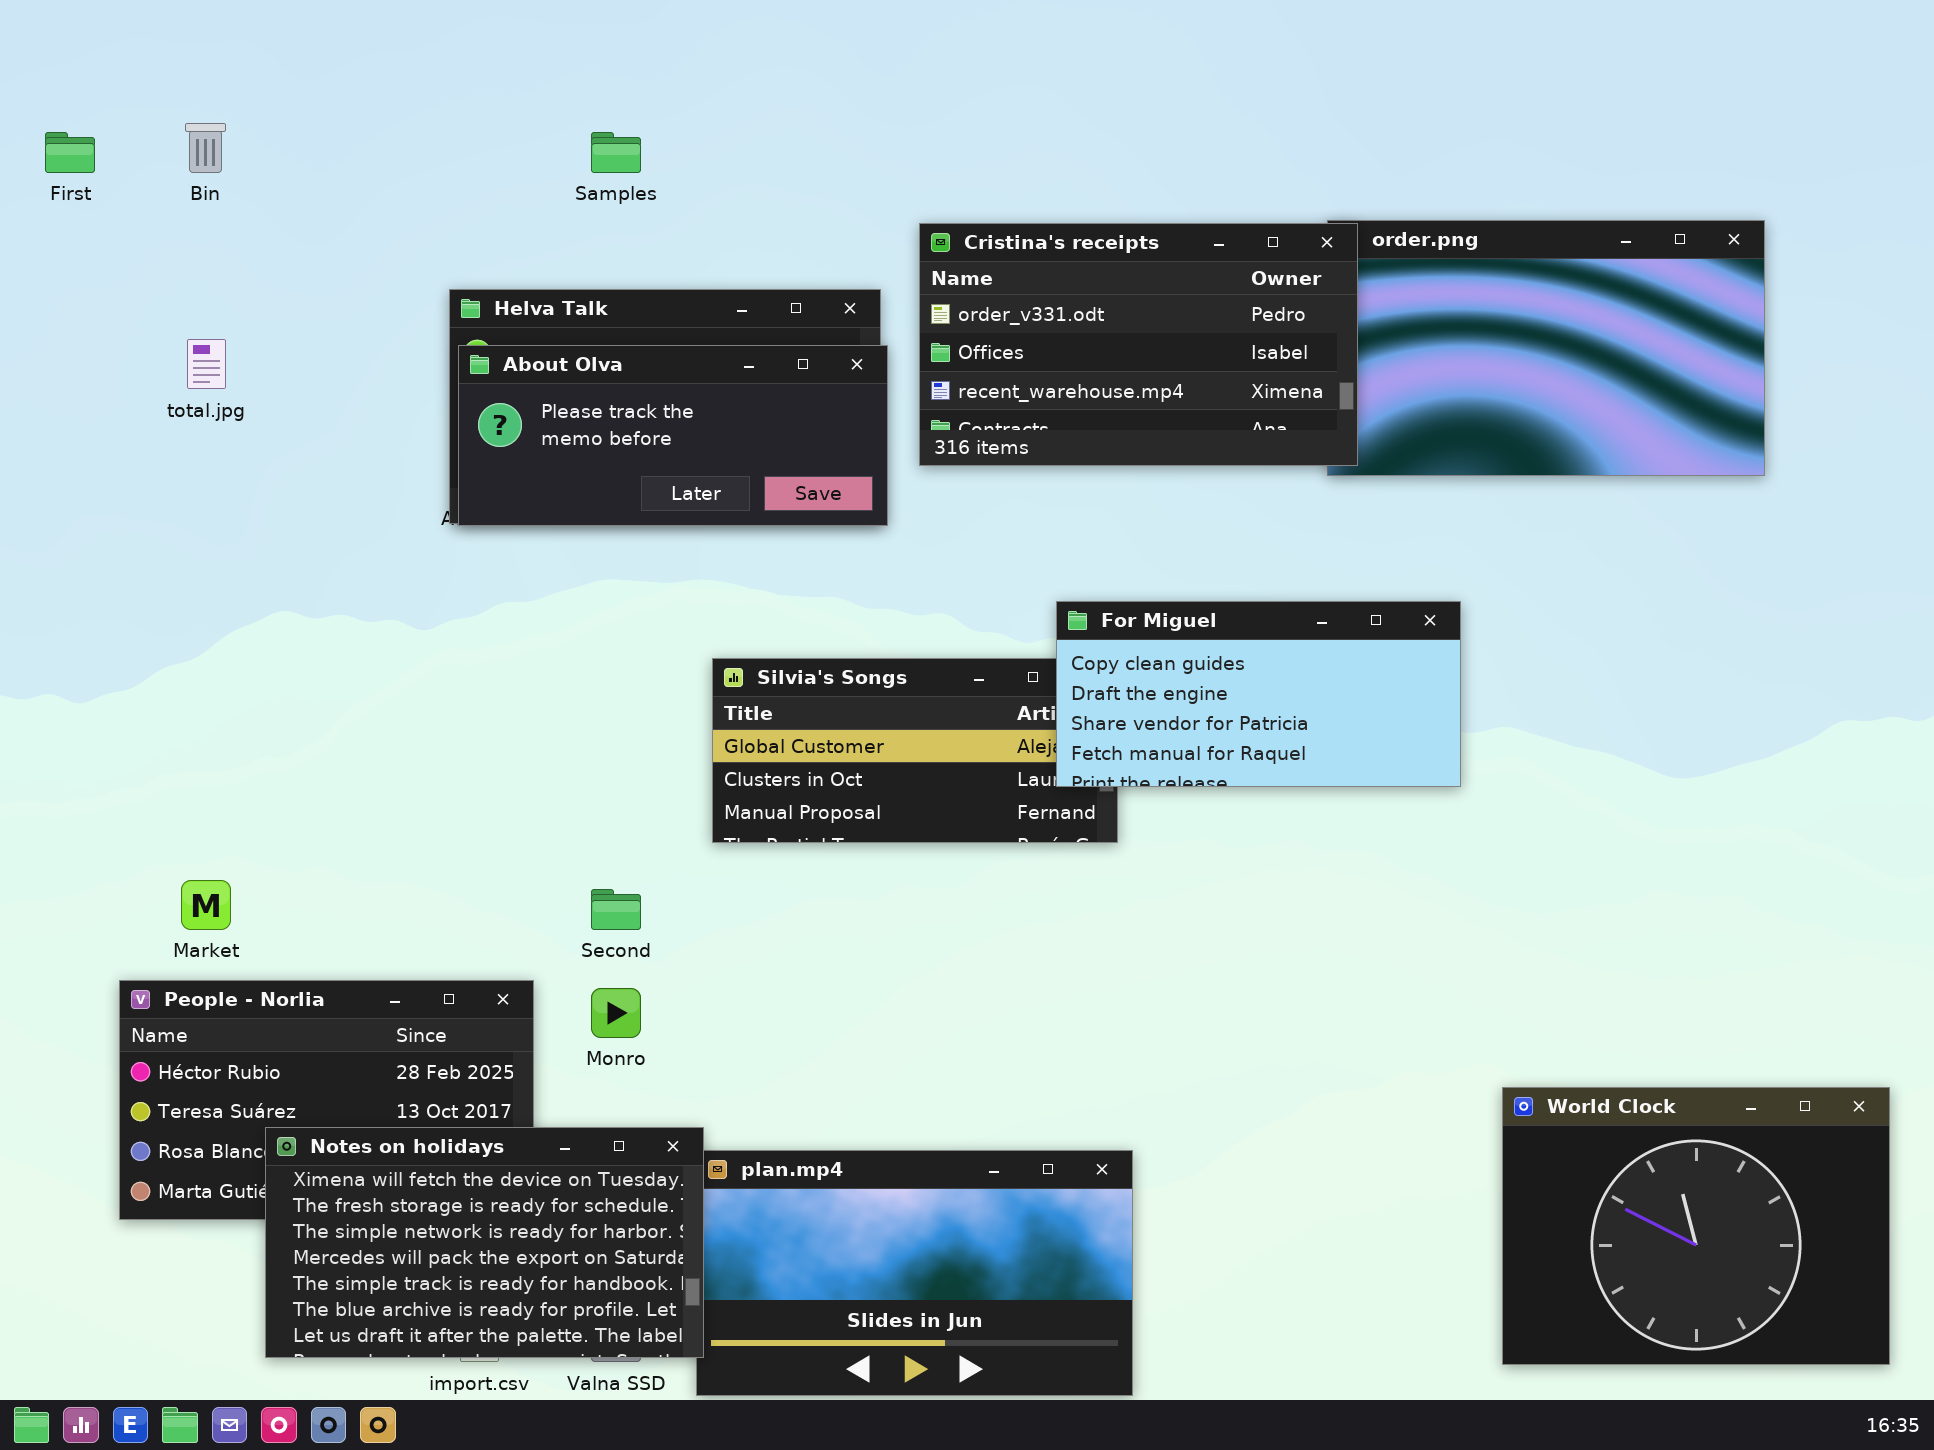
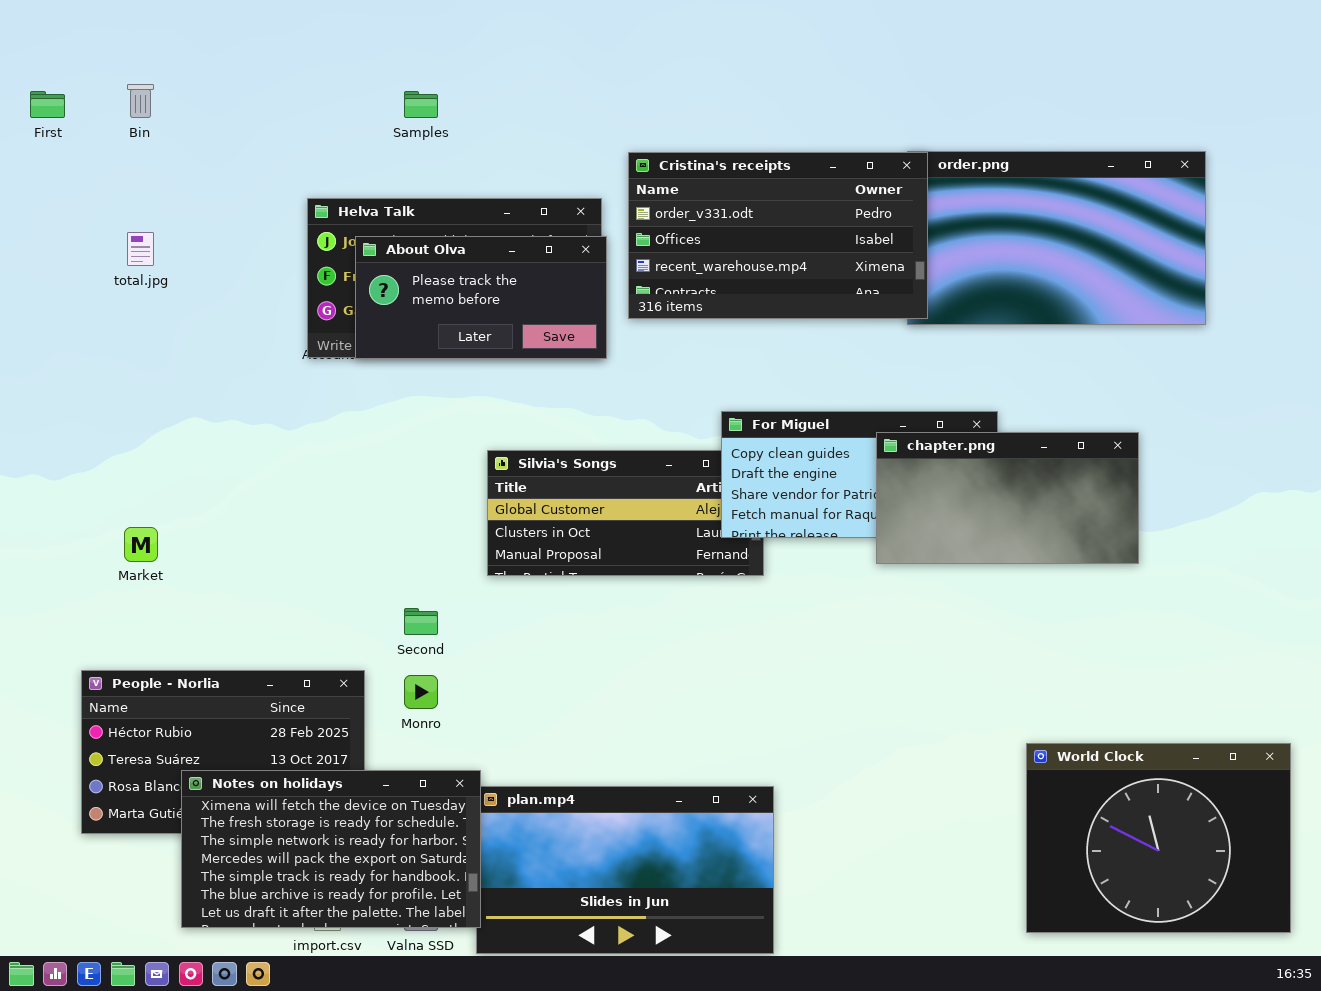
About Olva: [458,345,888,526] -> [355,236,607,359], resized
chapter.png: none -> [876,432,1139,564], opened
Market: [181,880,231,930] -> [124,527,158,562], moved

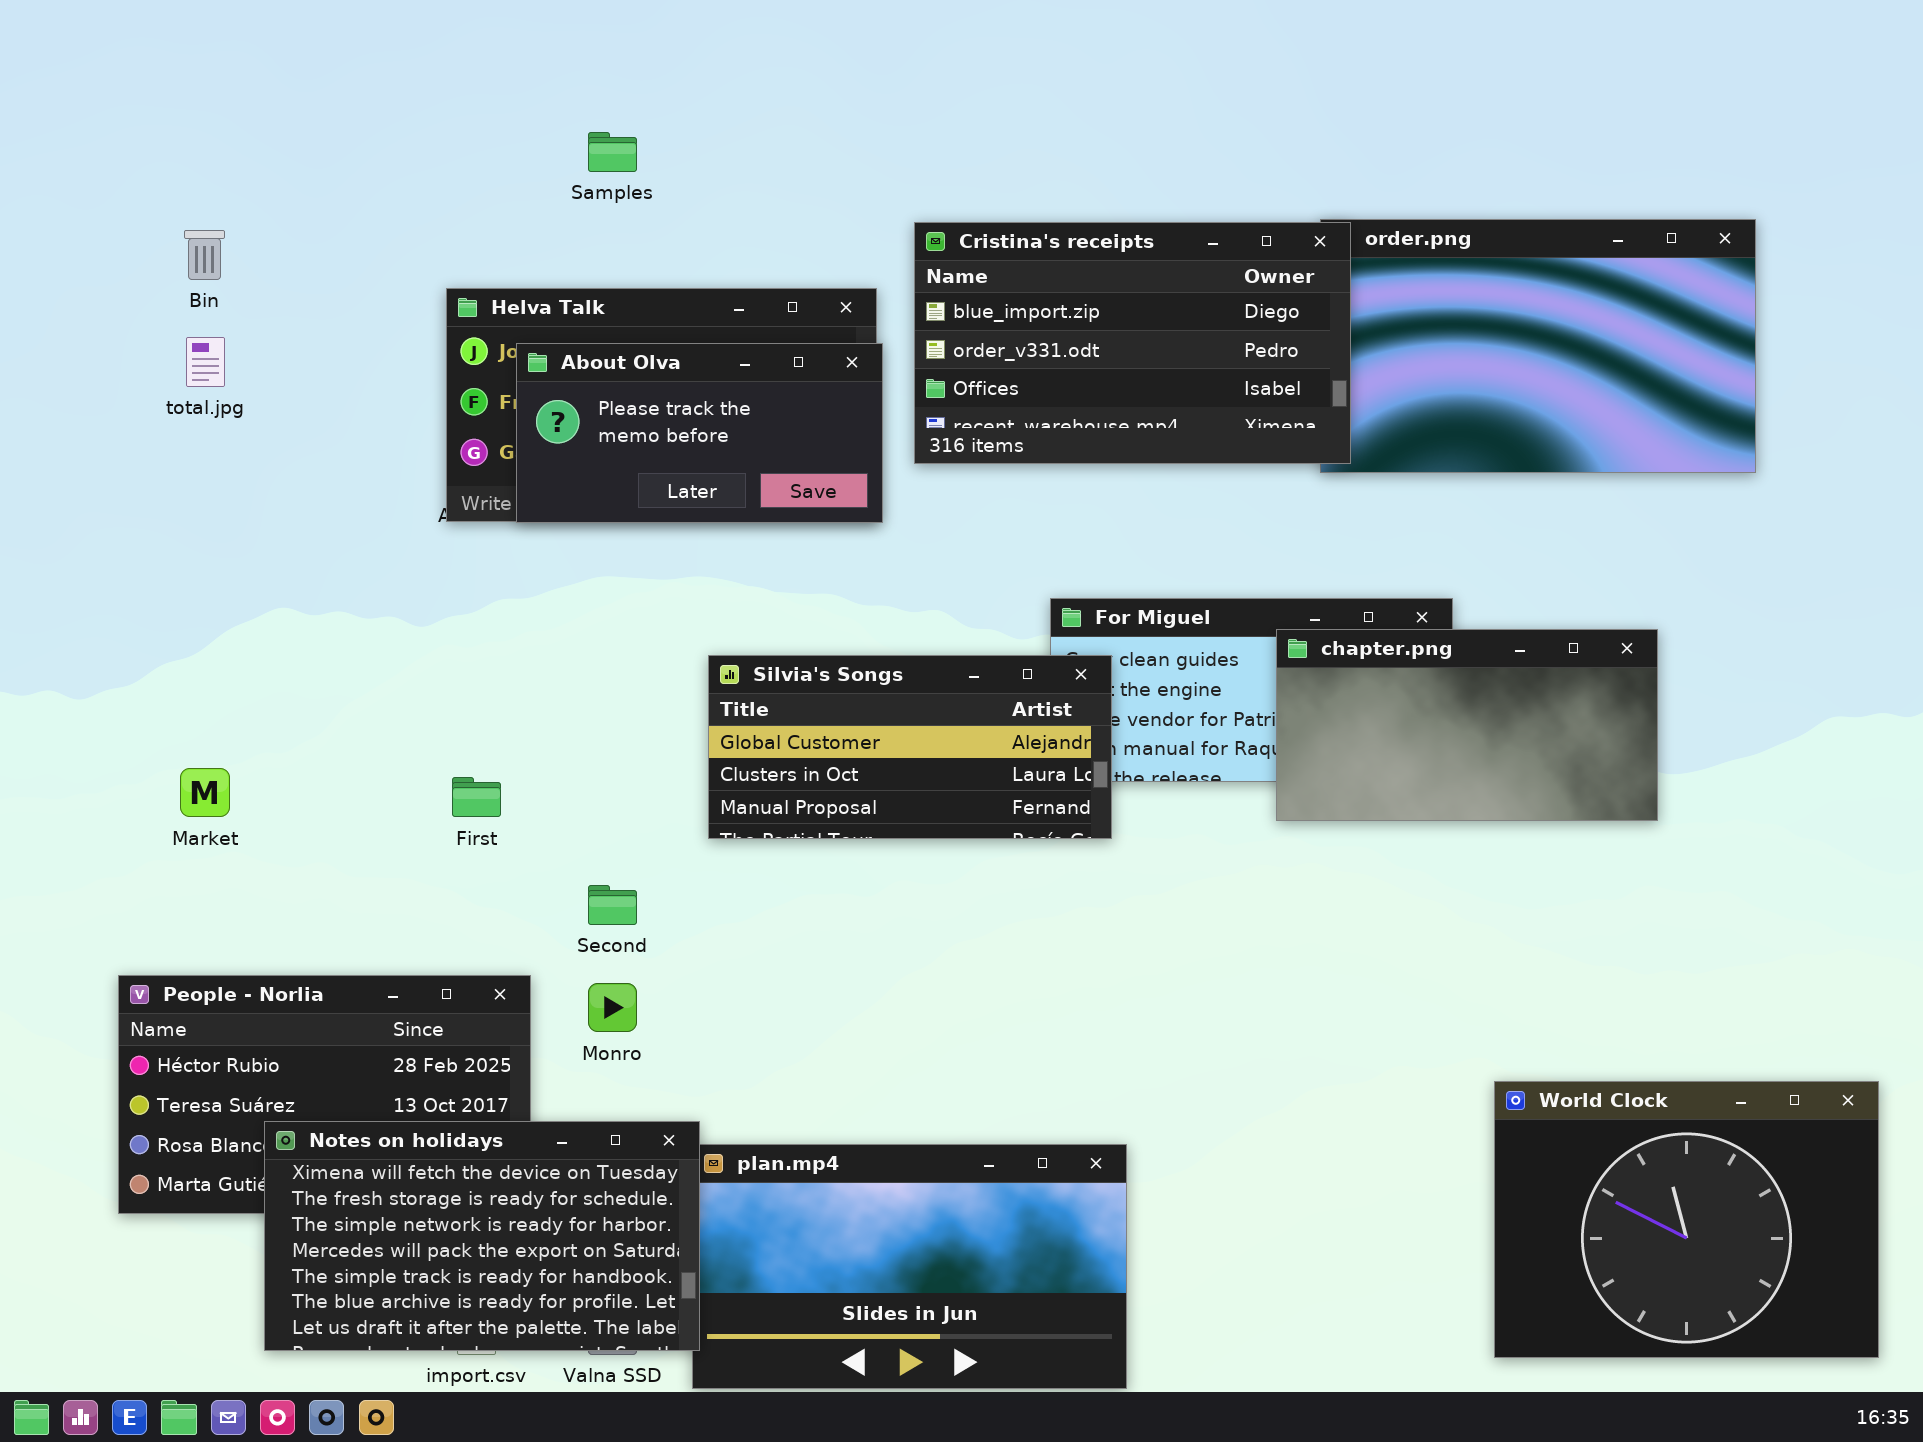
Bin: [127,84,154,118] -> [184,230,225,280], moved
First: [30,91,65,118] -> [452,777,501,817], moved
Cristina's receipts: [628,152,928,319] -> [914,222,1351,464], scrolled up 1 row
Silvia's Songs: [487,450,764,576] -> [708,655,1112,839], raised

